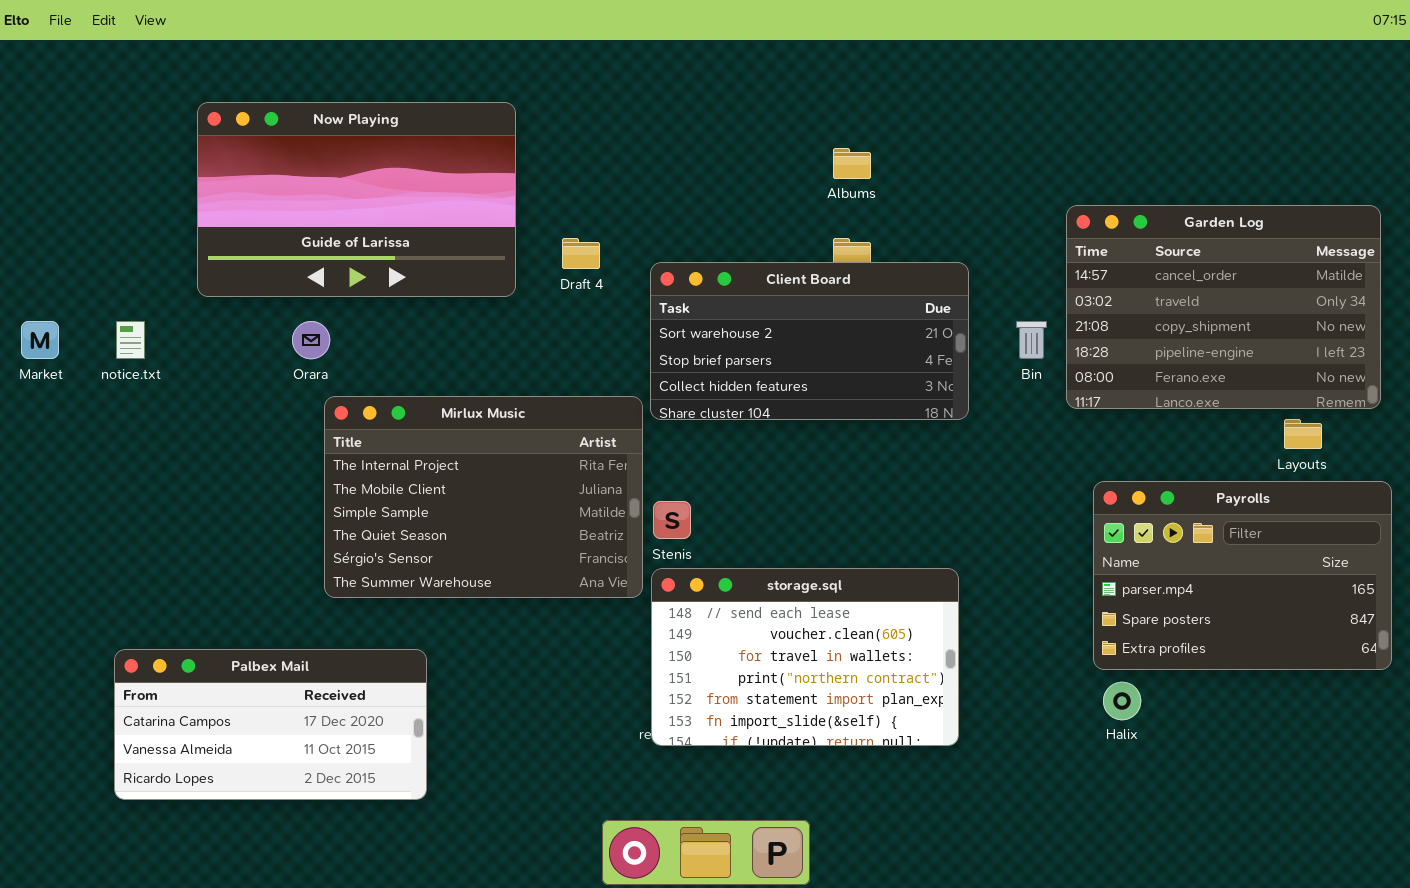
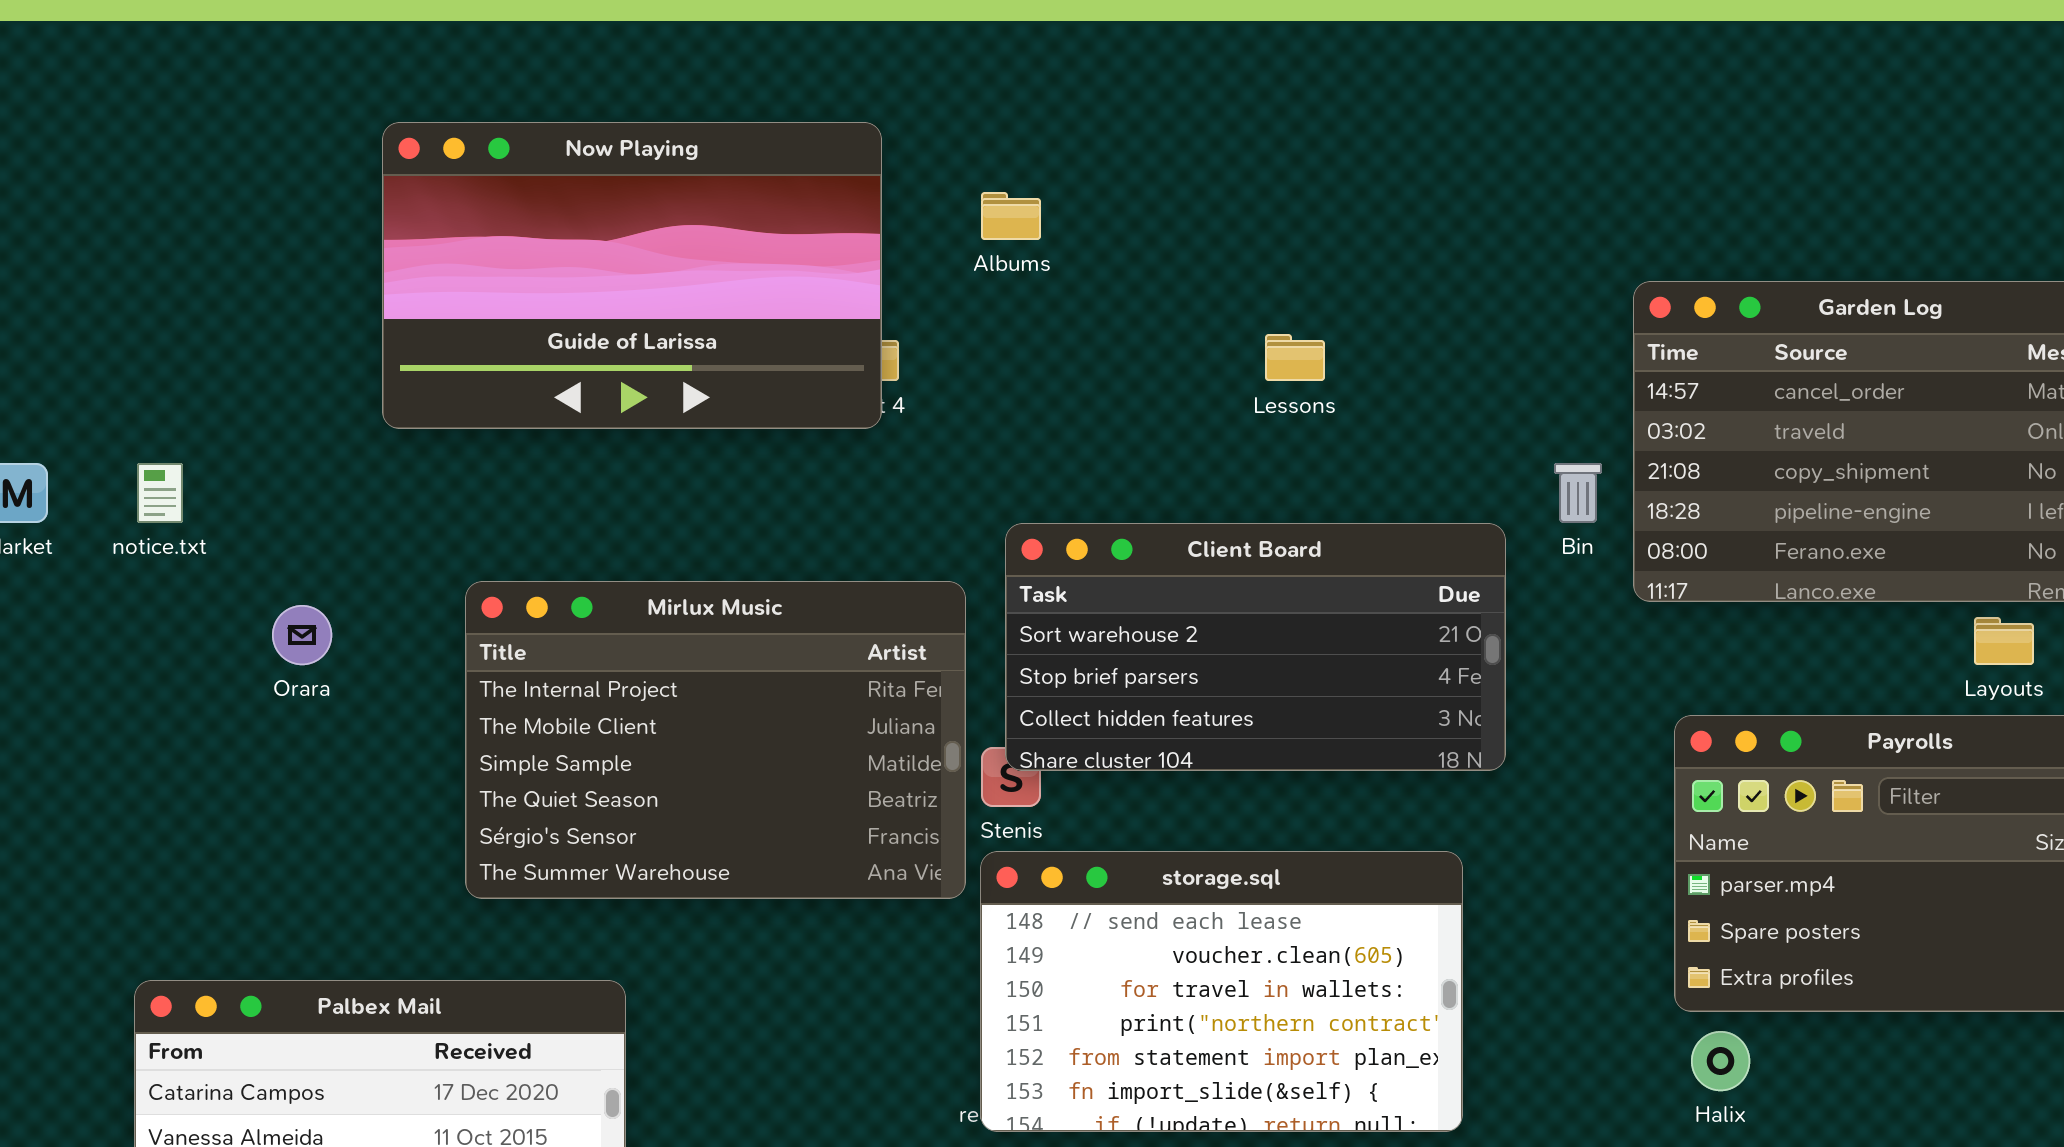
Now Playing: [197,102,516,297] -> [382,122,882,429], moved
Albums: [833,148,871,179] -> [981,192,1041,240], moved
Client Board: [650,262,969,420] -> [1005,523,1506,771], moved
Orara: [292,321,330,359] -> [272,605,332,665], moved

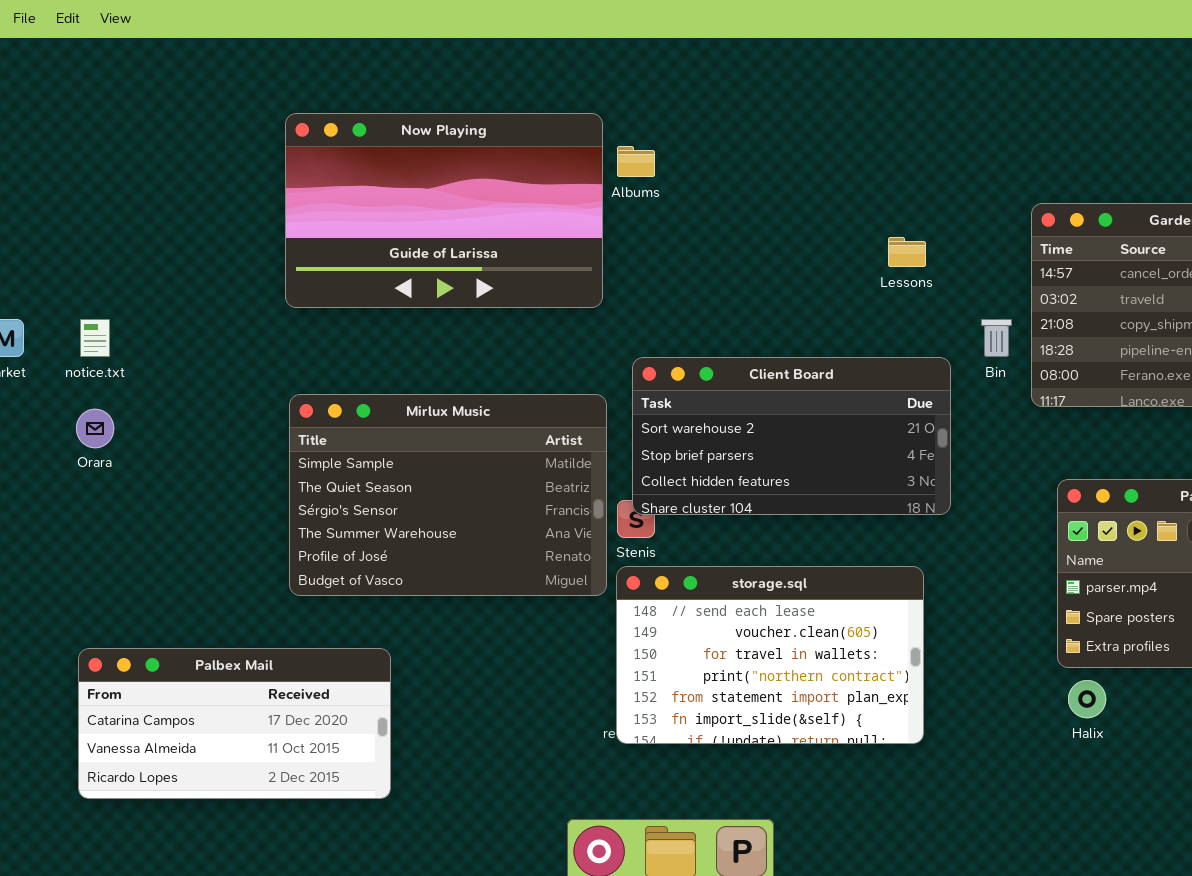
Now Playing: [382,122,882,429] -> [285,113,603,308], moved
Lessons: [1265,334,1325,381] -> [888,237,926,267], moved
Mirlux Music: [465,581,966,899] -> [289,394,607,596], scrolled down 2 rows
Orara: [272,605,332,665] -> [76,409,114,448], moved

